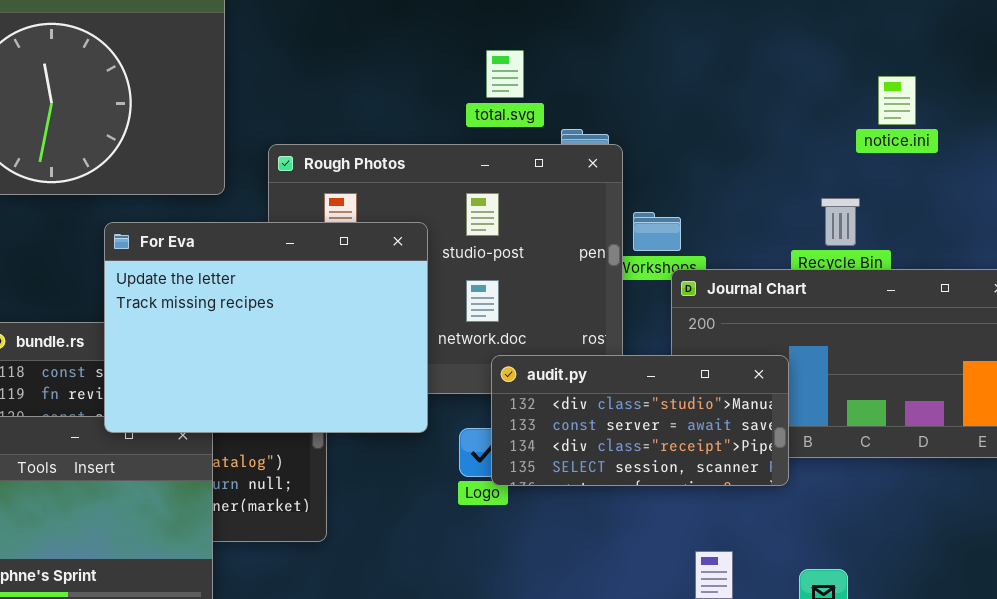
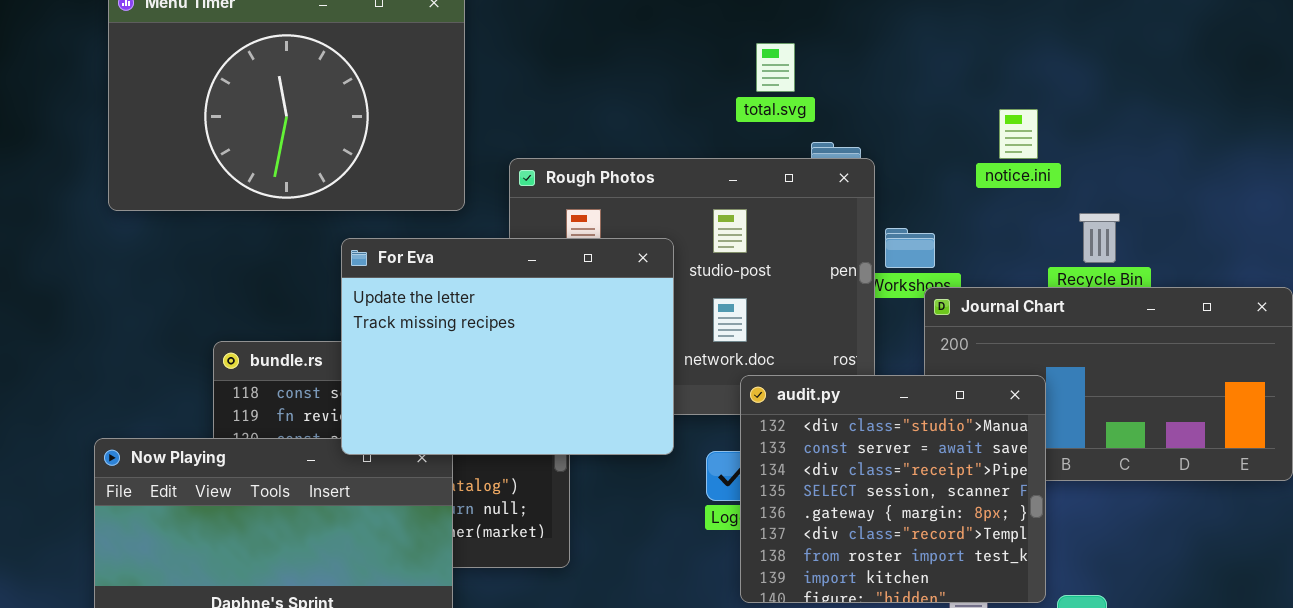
total.svg: [486,50,524,98] -> [756,43,795,92], moved
notice.ini: [878,76,916,125] -> [999,109,1038,159], moved
audit.py: [491,355,789,486] -> [740,375,1046,603], resized

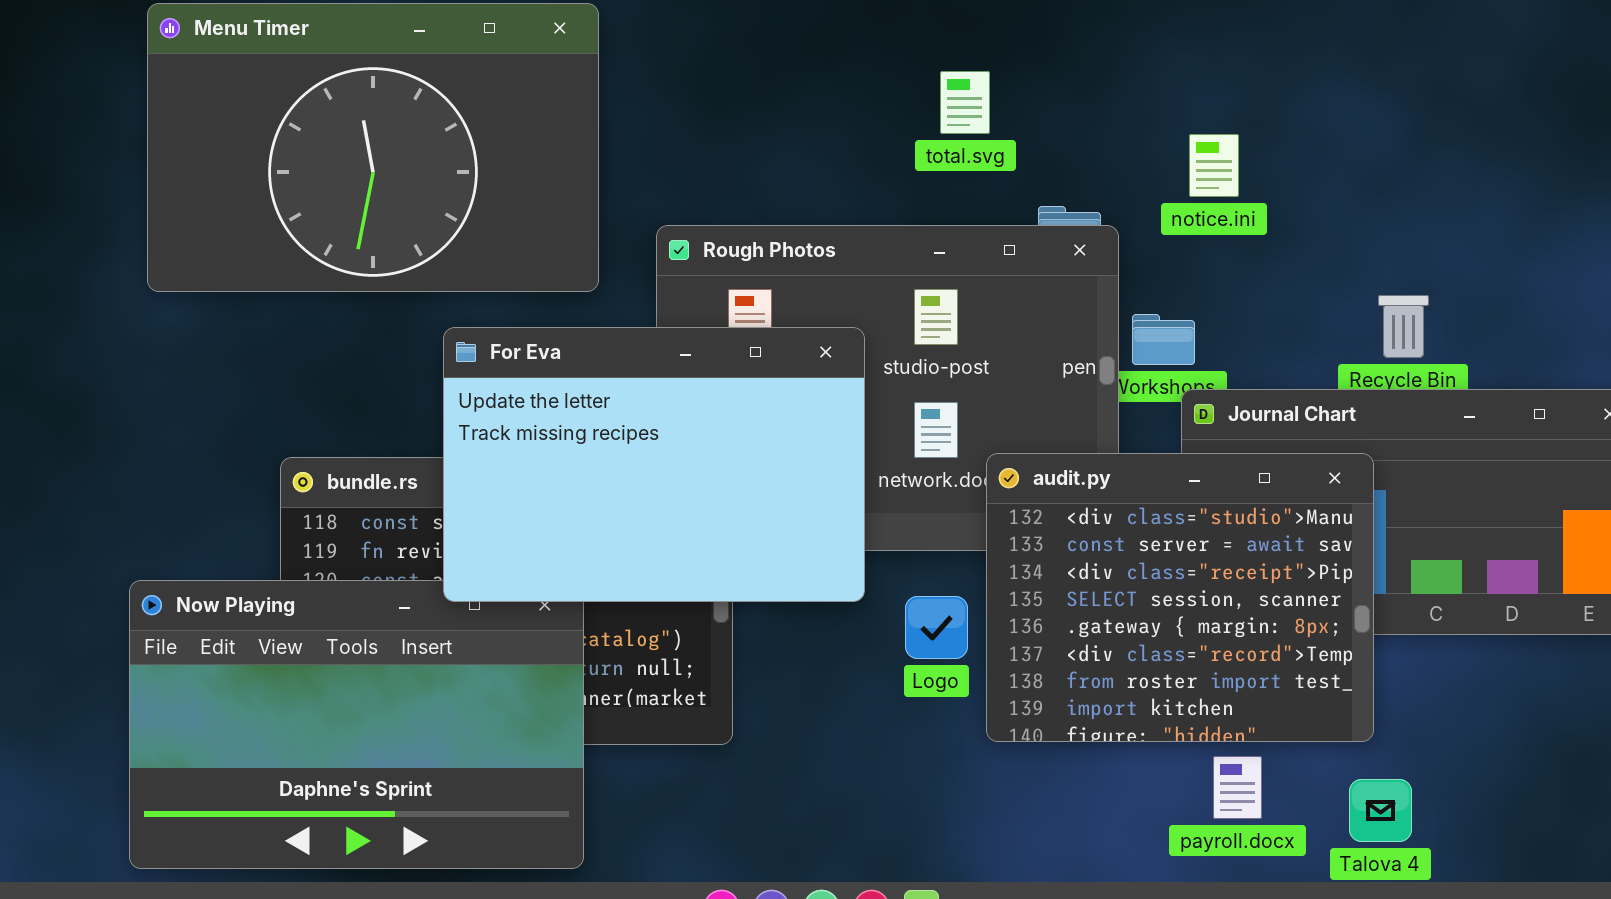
total.svg: [756,43,795,92] -> [940,71,990,134], moved
notice.ini: [999,109,1038,159] -> [1189,134,1239,197], moved
audit.py: [740,375,1046,603] -> [986,453,1374,742], moved

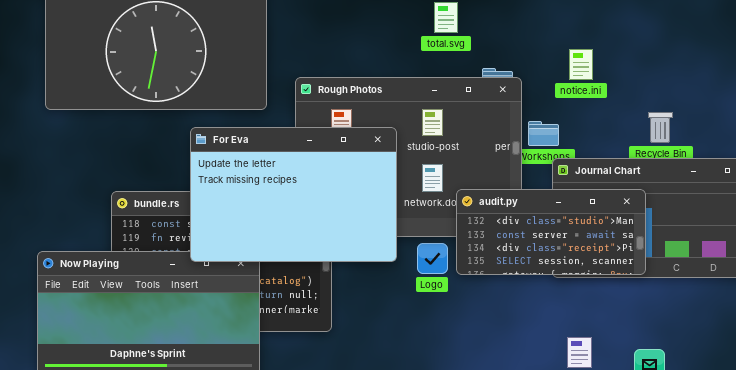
notice.ini: [1189,134,1239,197] -> [569,49,593,80], moved
audit.py: [986,453,1374,742] -> [456,189,646,275], resized
Logo: [905,596,968,659] -> [417,243,448,274], moved

